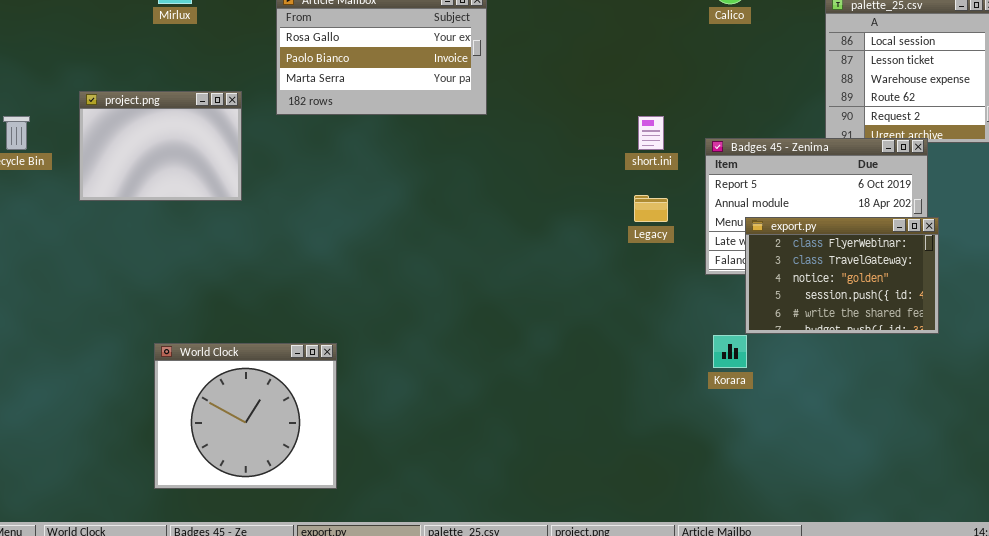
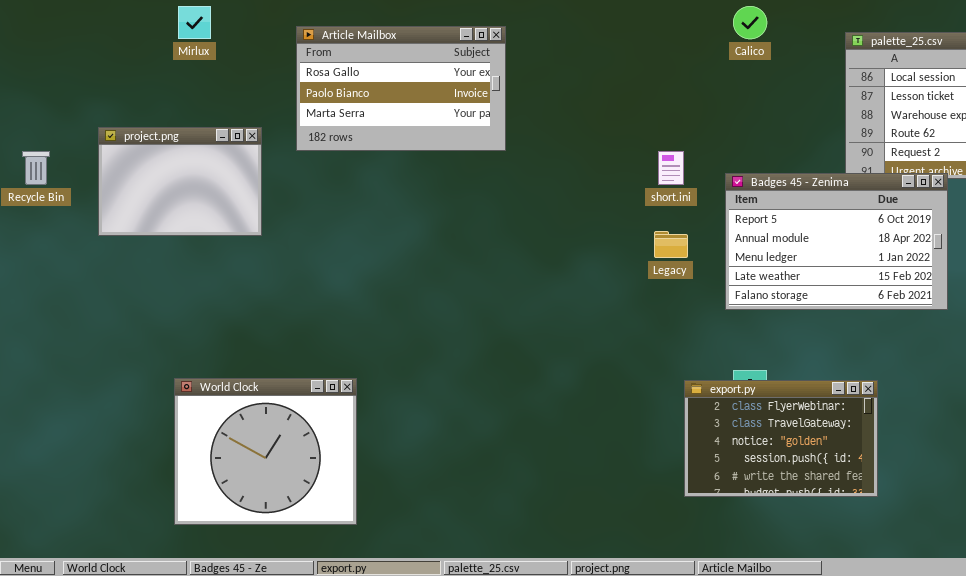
export.py: [745,217,939,334] -> [684,380,878,497], moved

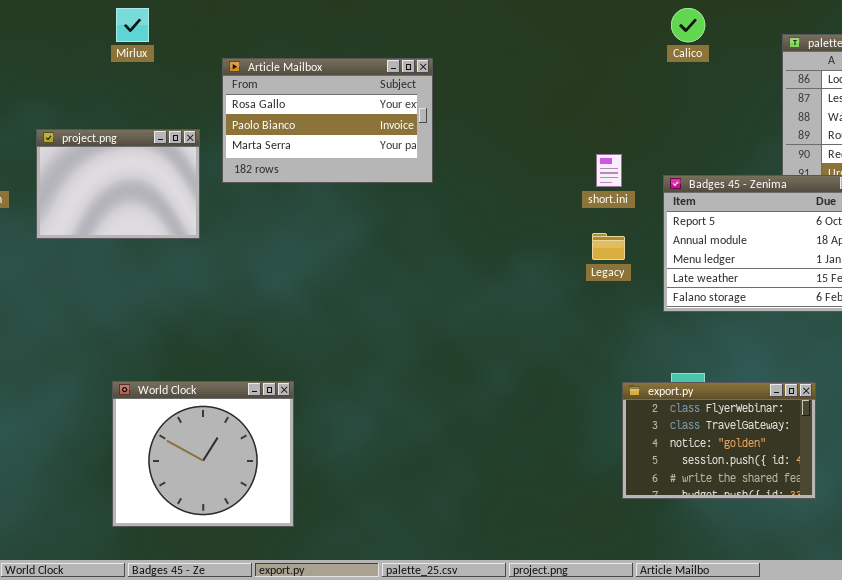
Article Mailbox: [296,26,506,151] -> [222,58,433,183], moved

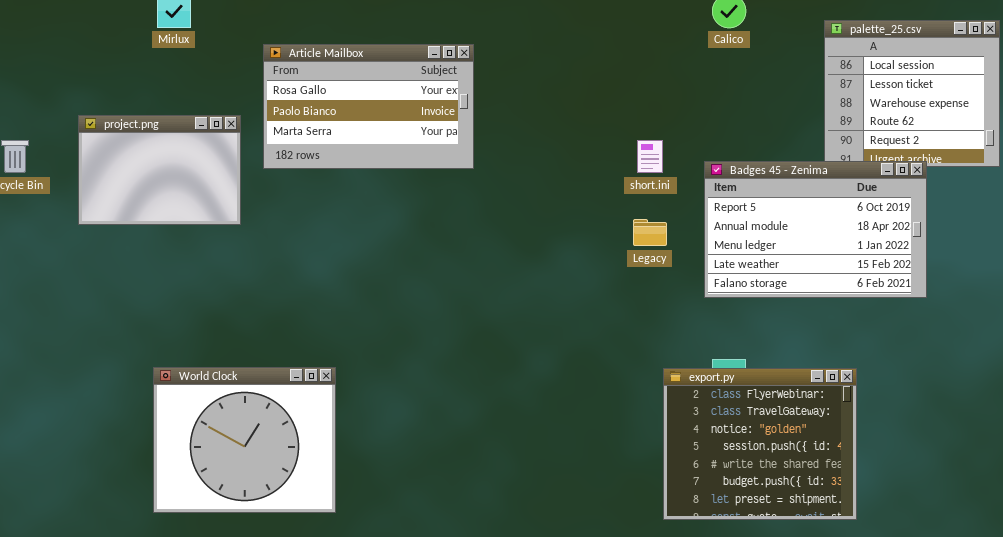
export.py: [622,382,816,499] -> [663,368,857,520], resized

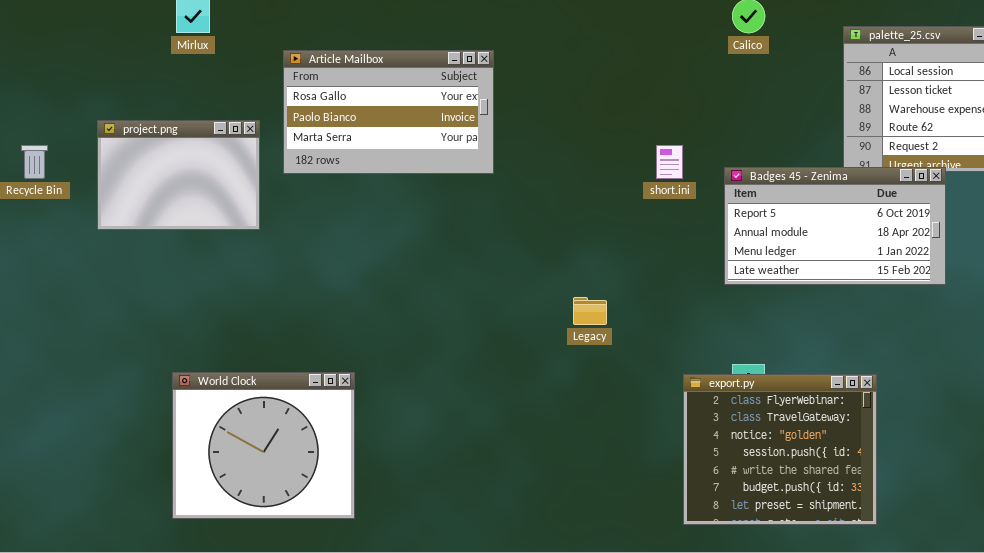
Badges 45 - Zenima: [704,161,927,298] -> [724,167,946,285], resized
Legacy: [633,219,667,246] -> [573,297,607,325], moved

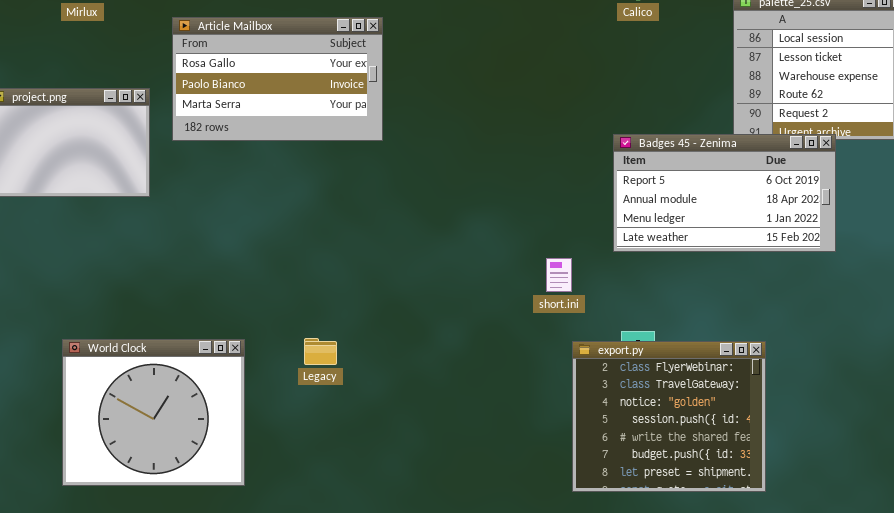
short.ini: [656,145,683,179] -> [546,258,572,292], moved
Legacy: [573,297,607,325] -> [304,338,337,365], moved

